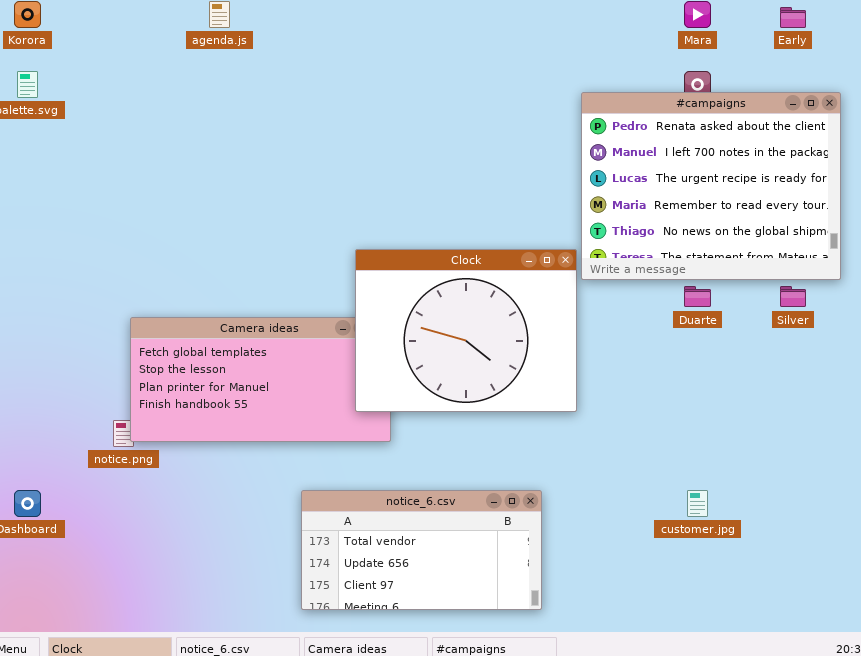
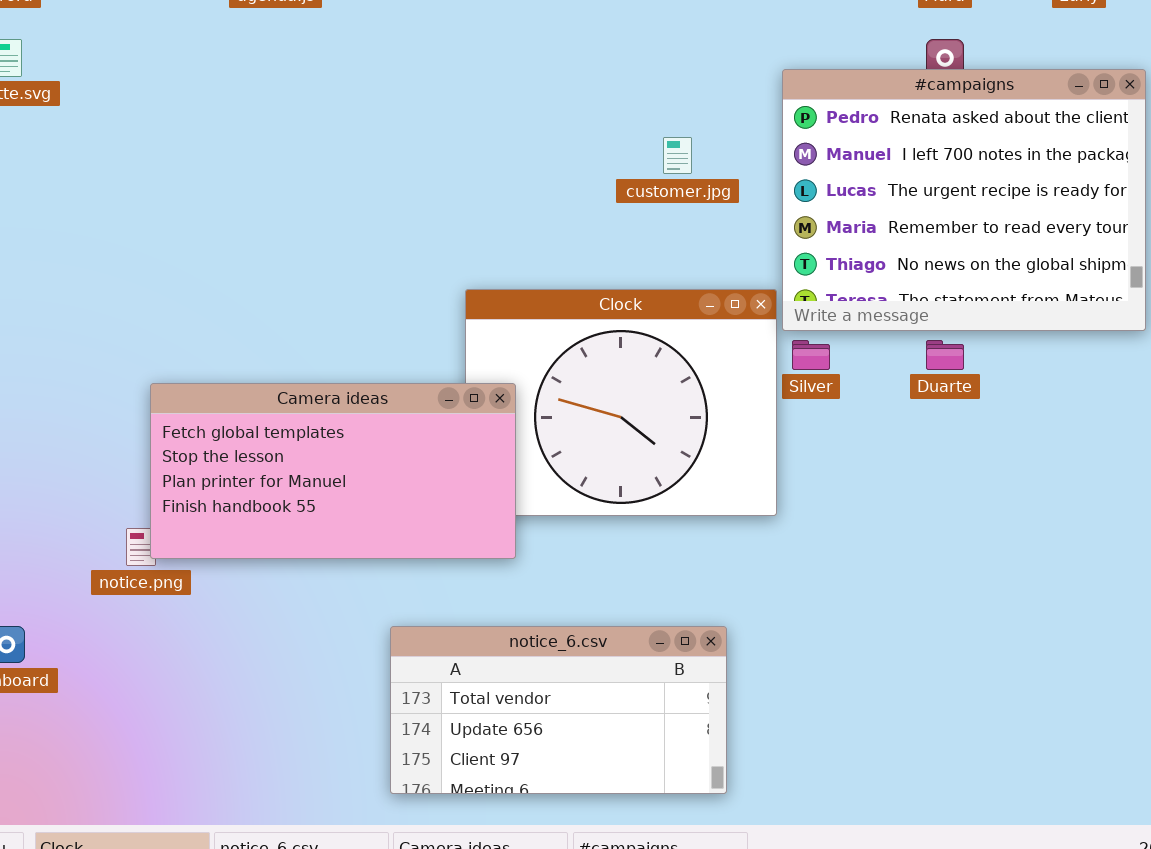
Silver: [780,286,806,307] -> [792,340,830,370], moved
Camera ideas: [130,317,391,442] -> [150,383,516,559], raised
customer.jpg: [687,490,708,517] -> [663,137,692,174], moved

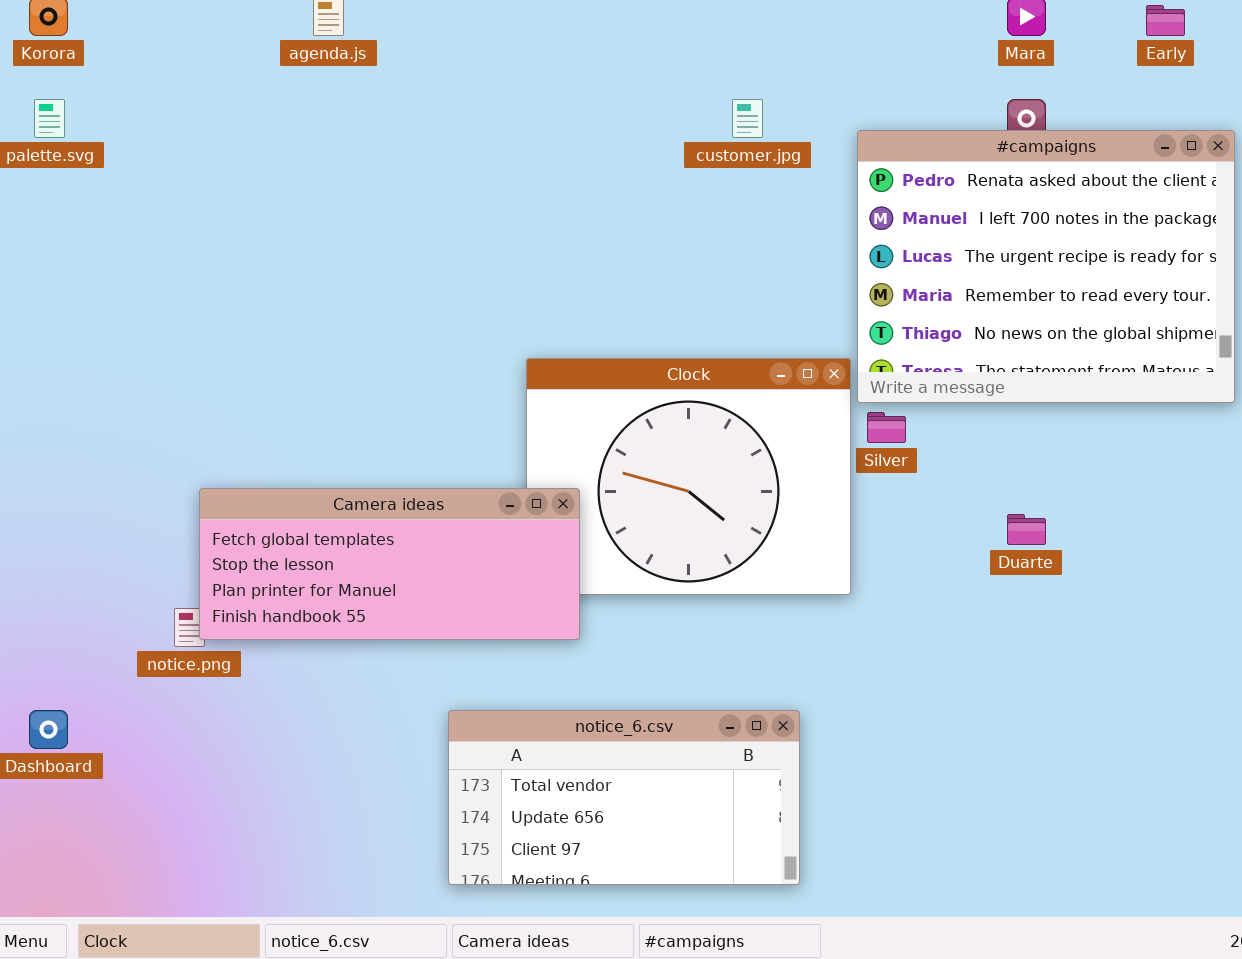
customer.jpg: [663,137,692,174] -> [732,99,763,138], moved
Duarte: [926,340,964,370] -> [1007,514,1046,545], moved
Camera ideas: [150,383,516,559] -> [199,488,580,640], resized

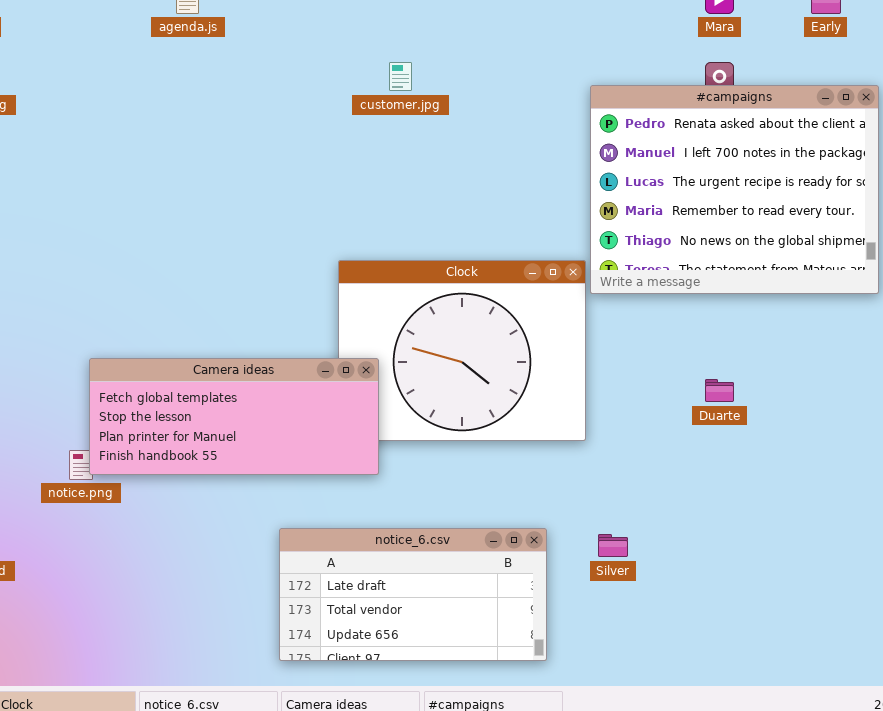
customer.jpg: [732,99,763,138] -> [389,62,412,91], moved
Silver: [867,412,906,443] -> [598,534,628,557], moved
notice_6.csv: [448,710,800,885] -> [279,528,547,661], scrolled up 1 row

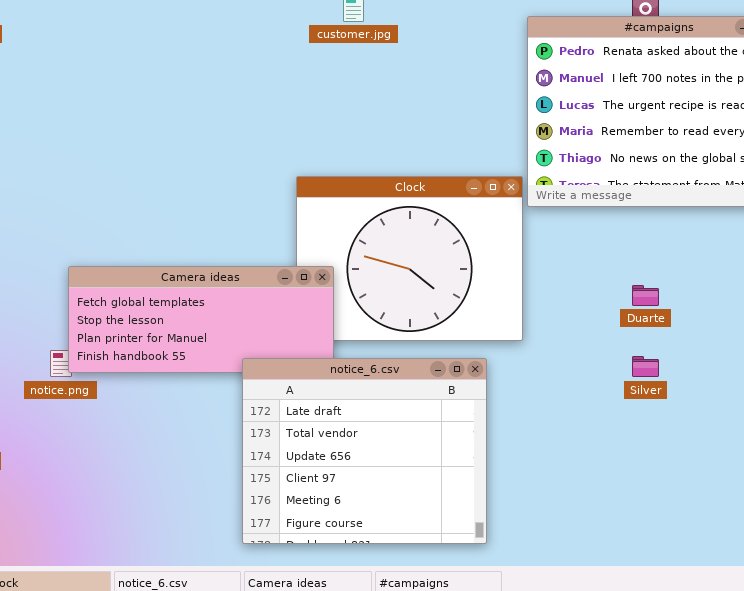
notice_6.csv: [279,528,547,661] -> [242,358,487,544], resized
Silver: [598,534,628,557] -> [632,356,659,377], moved

